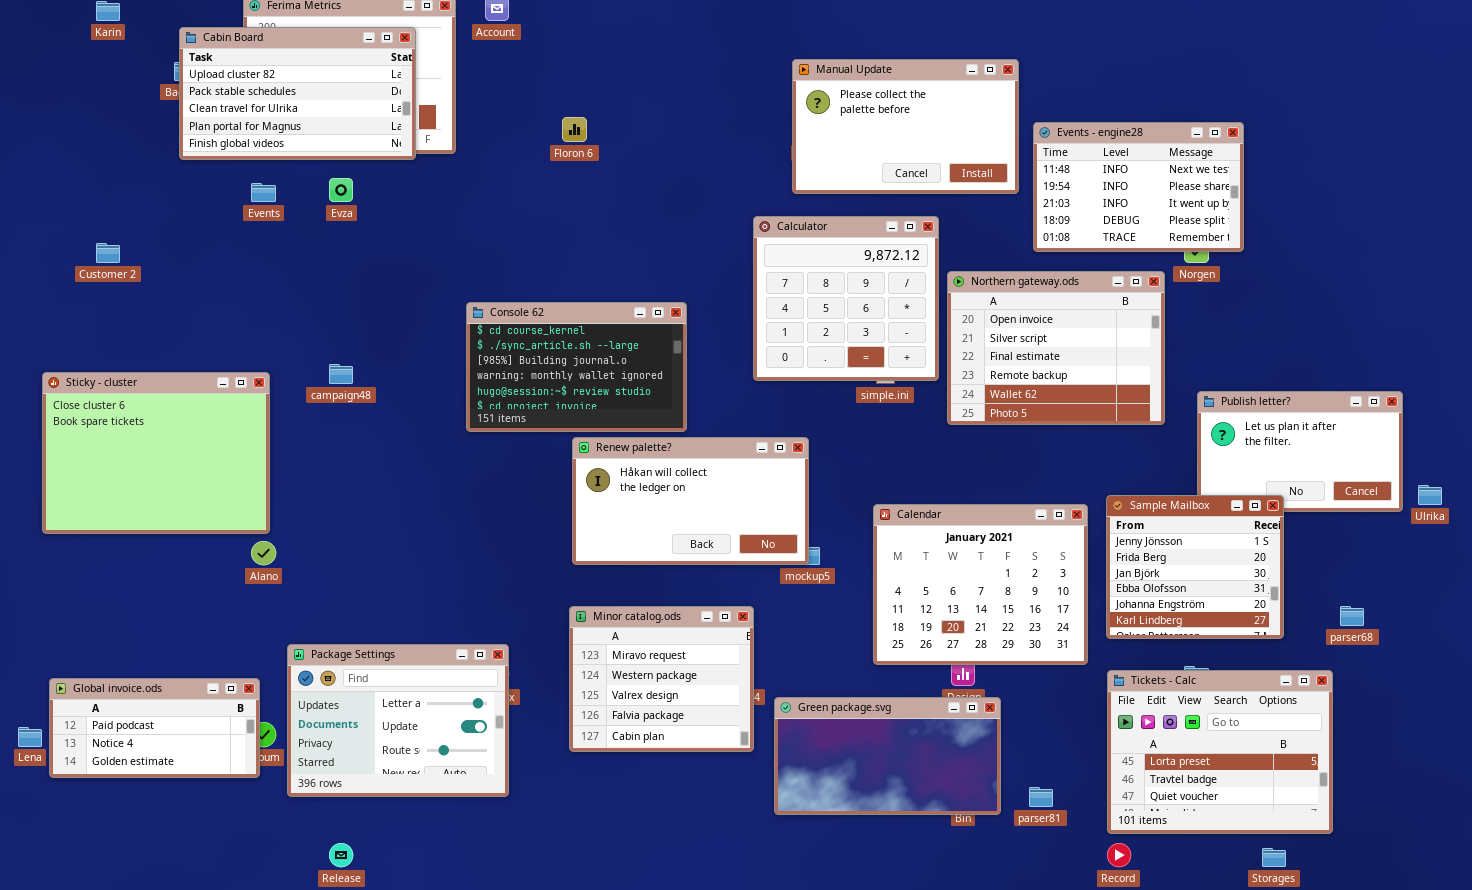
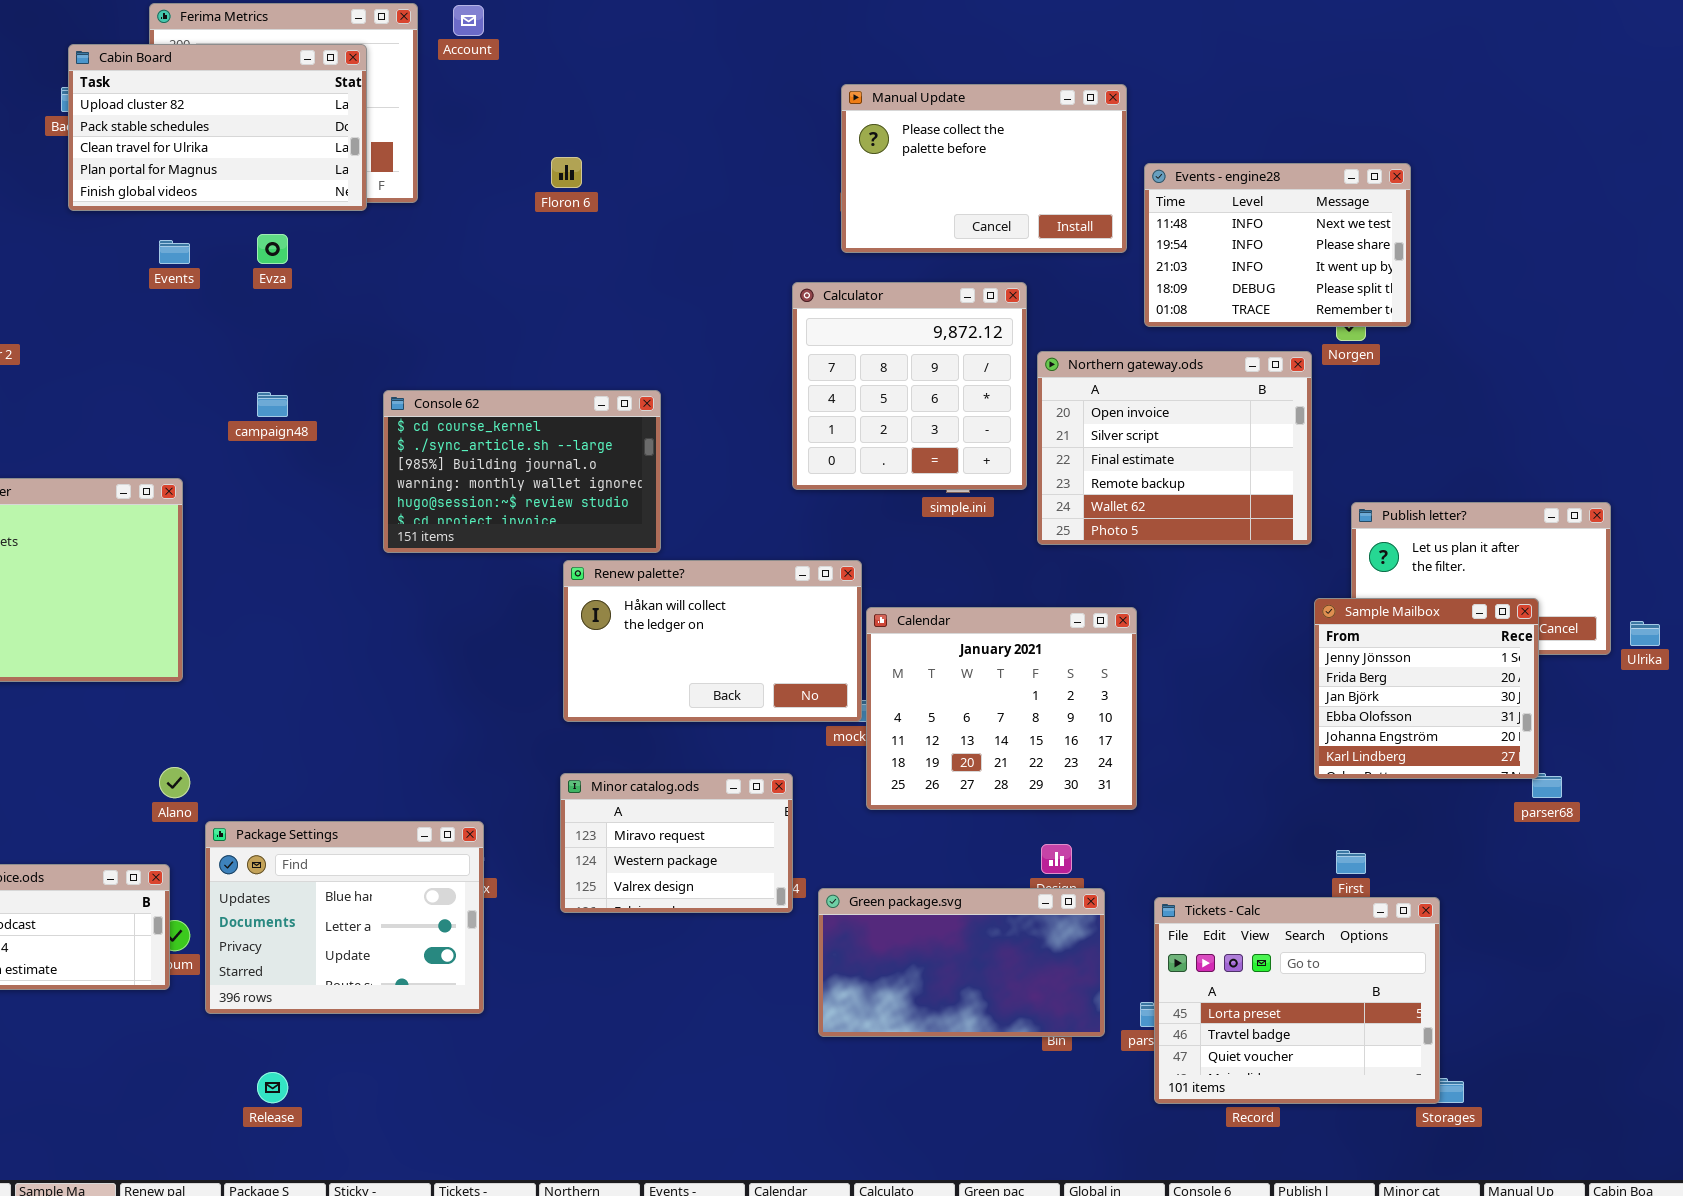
Console 62: [466,302,687,432] -> [383,390,661,553], moved
campaign48: [329,364,353,384] -> [257,392,288,417], moved
Sample Mailbox: [1106,495,1284,639] -> [1314,598,1539,779], moved
Calendar: [873,504,1088,665] -> [866,607,1137,810], moved
Alano: [251,541,276,565] -> [159,767,190,798], moved
Minor catalog.ods: [569,606,754,752] -> [560,773,793,913], resized
Package Settings: [287,644,509,797] -> [205,821,484,1014], scrolled up 1 row
Tickets - Calc: [1107,670,1333,834] -> [1154,897,1440,1104], moved

